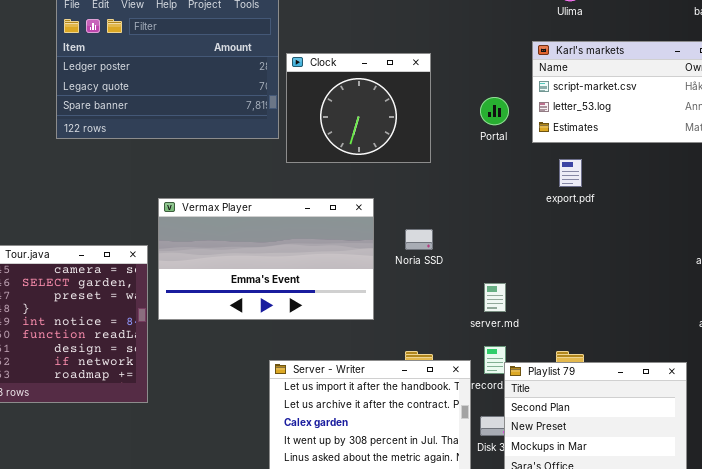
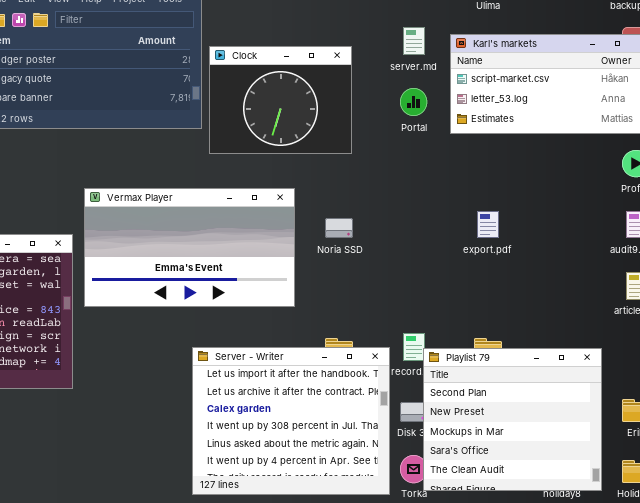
export.pdf: [559,159,582,187] -> [477,211,499,238], moved
server.md: [484,283,506,312] -> [403,27,425,55], moved

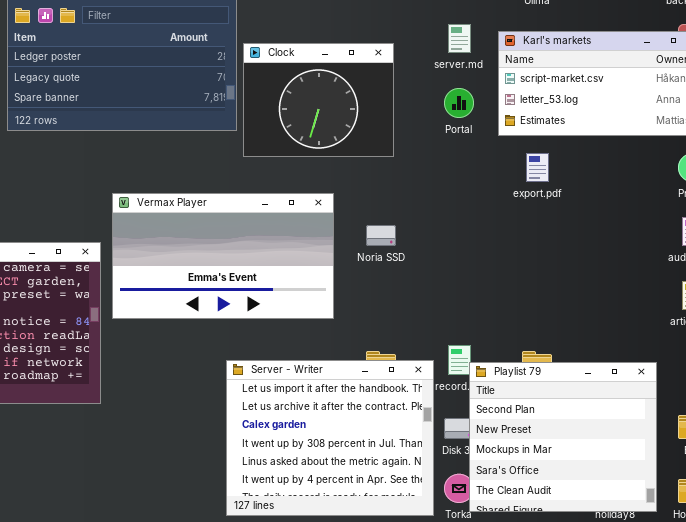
export.pdf: [477,211,499,238] -> [526,153,549,182], moved

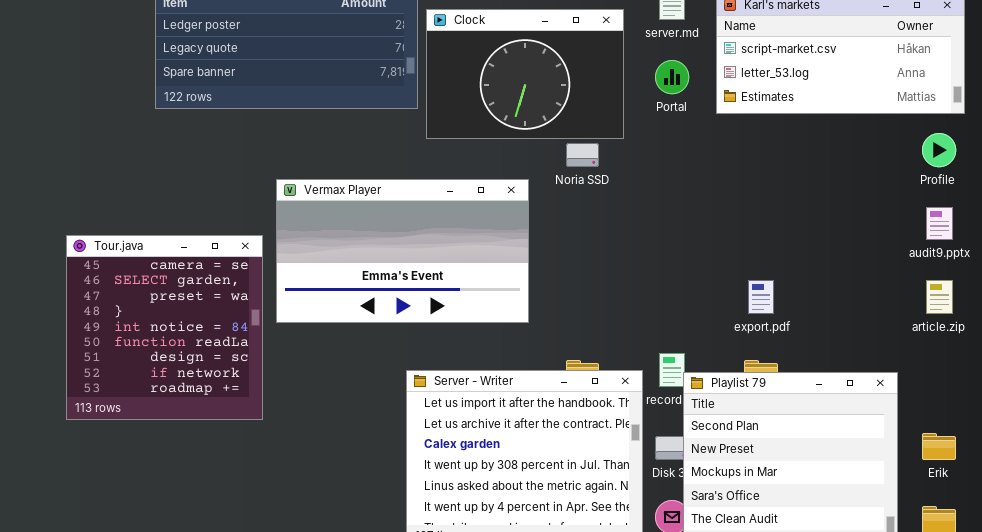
Clock: [243,43,394,157] -> [426,9,624,139], resized
export.pdf: [526,153,549,182] -> [748,280,774,314], moved
Noria SSD: [366,225,396,246] -> [566,143,599,167], moved

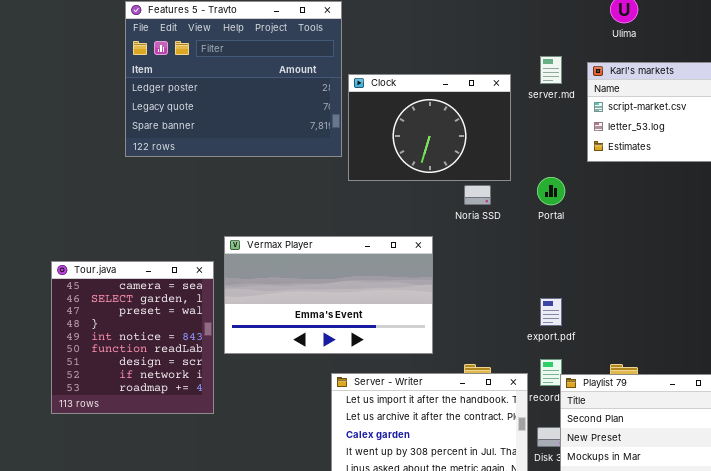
Portal: [655,60,689,94] -> [537,177,565,205], moved
Vermax Player: [276,179,529,323] -> [224,236,433,354], moved
export.pdf: [748,280,774,314] -> [540,298,562,326], moved

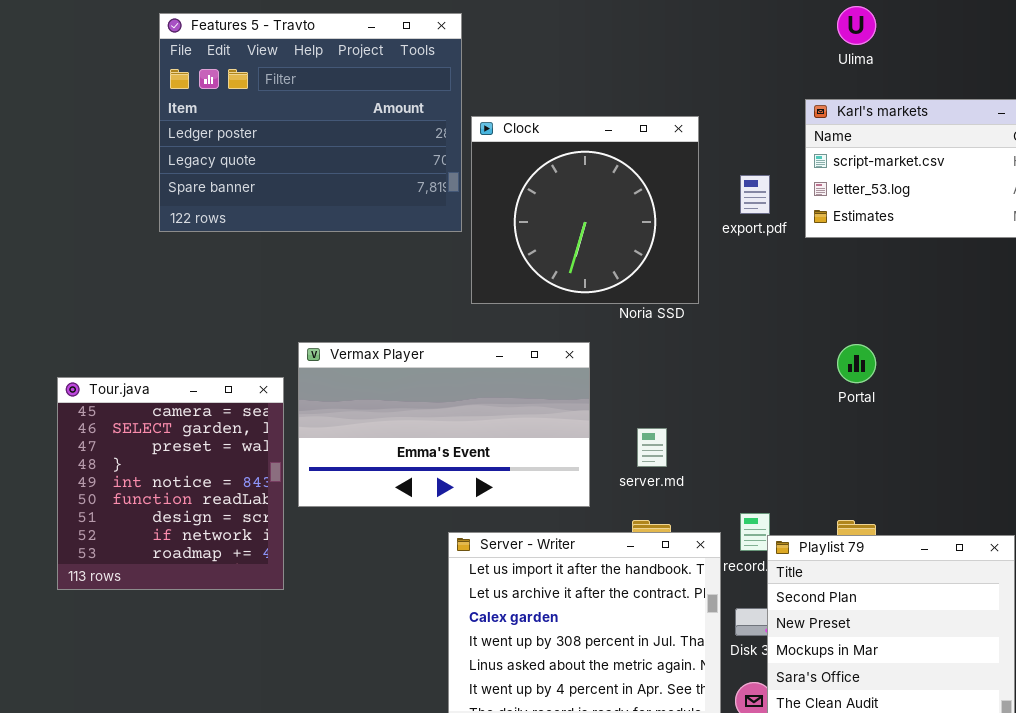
server.md: [540,56,562,84] -> [637,428,667,467], moved
Clock: [348,74,511,181] -> [471,116,699,304], resized
Portal: [537,177,565,205] -> [837,344,876,383], moved
export.pdf: [540,298,562,326] -> [740,175,770,214], moved

